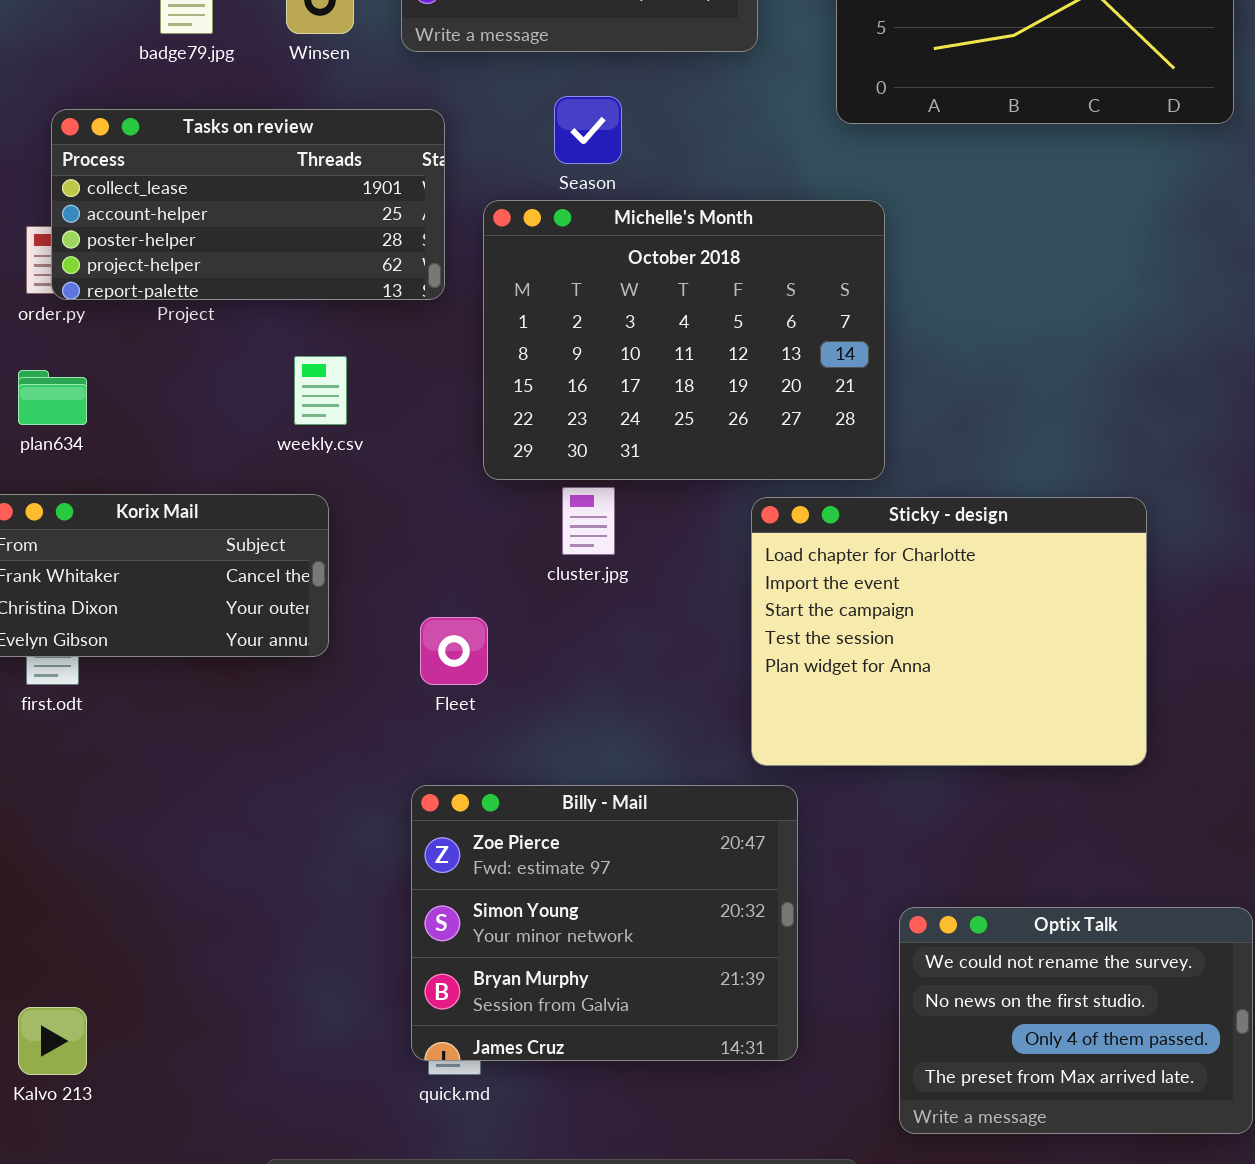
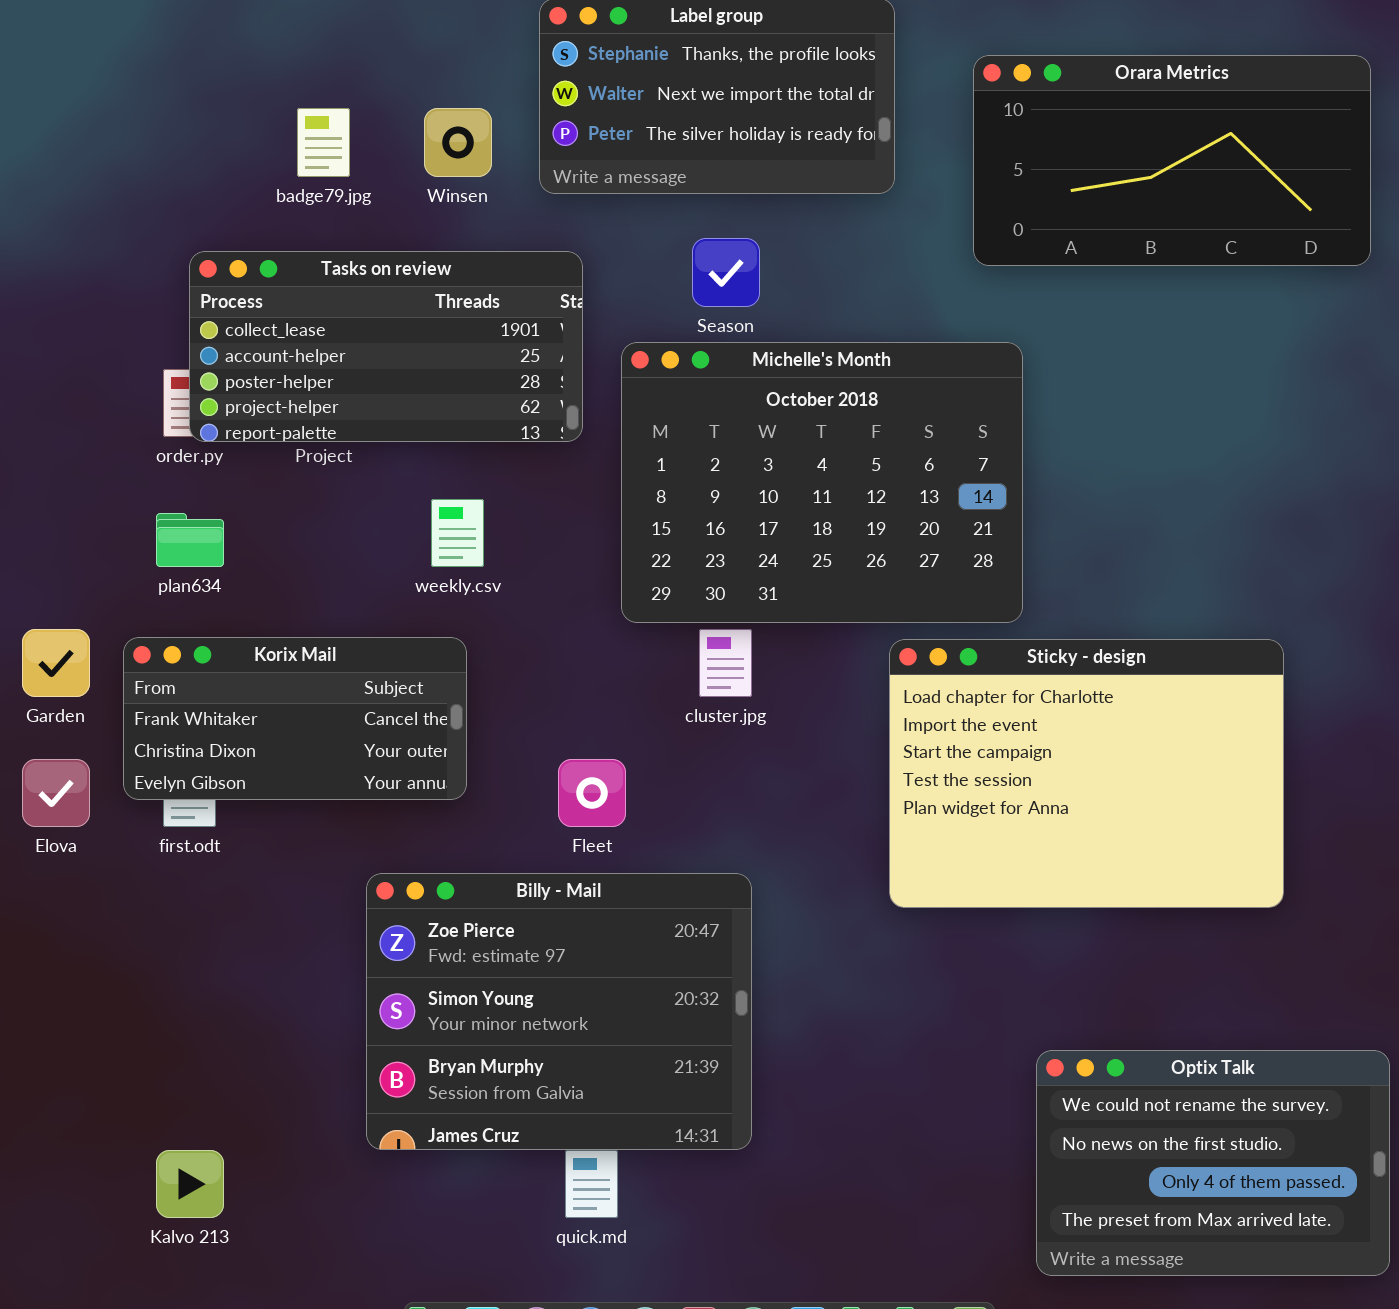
Billy - Mail: [411,785,798,1061] -> [366,873,752,1150], moved

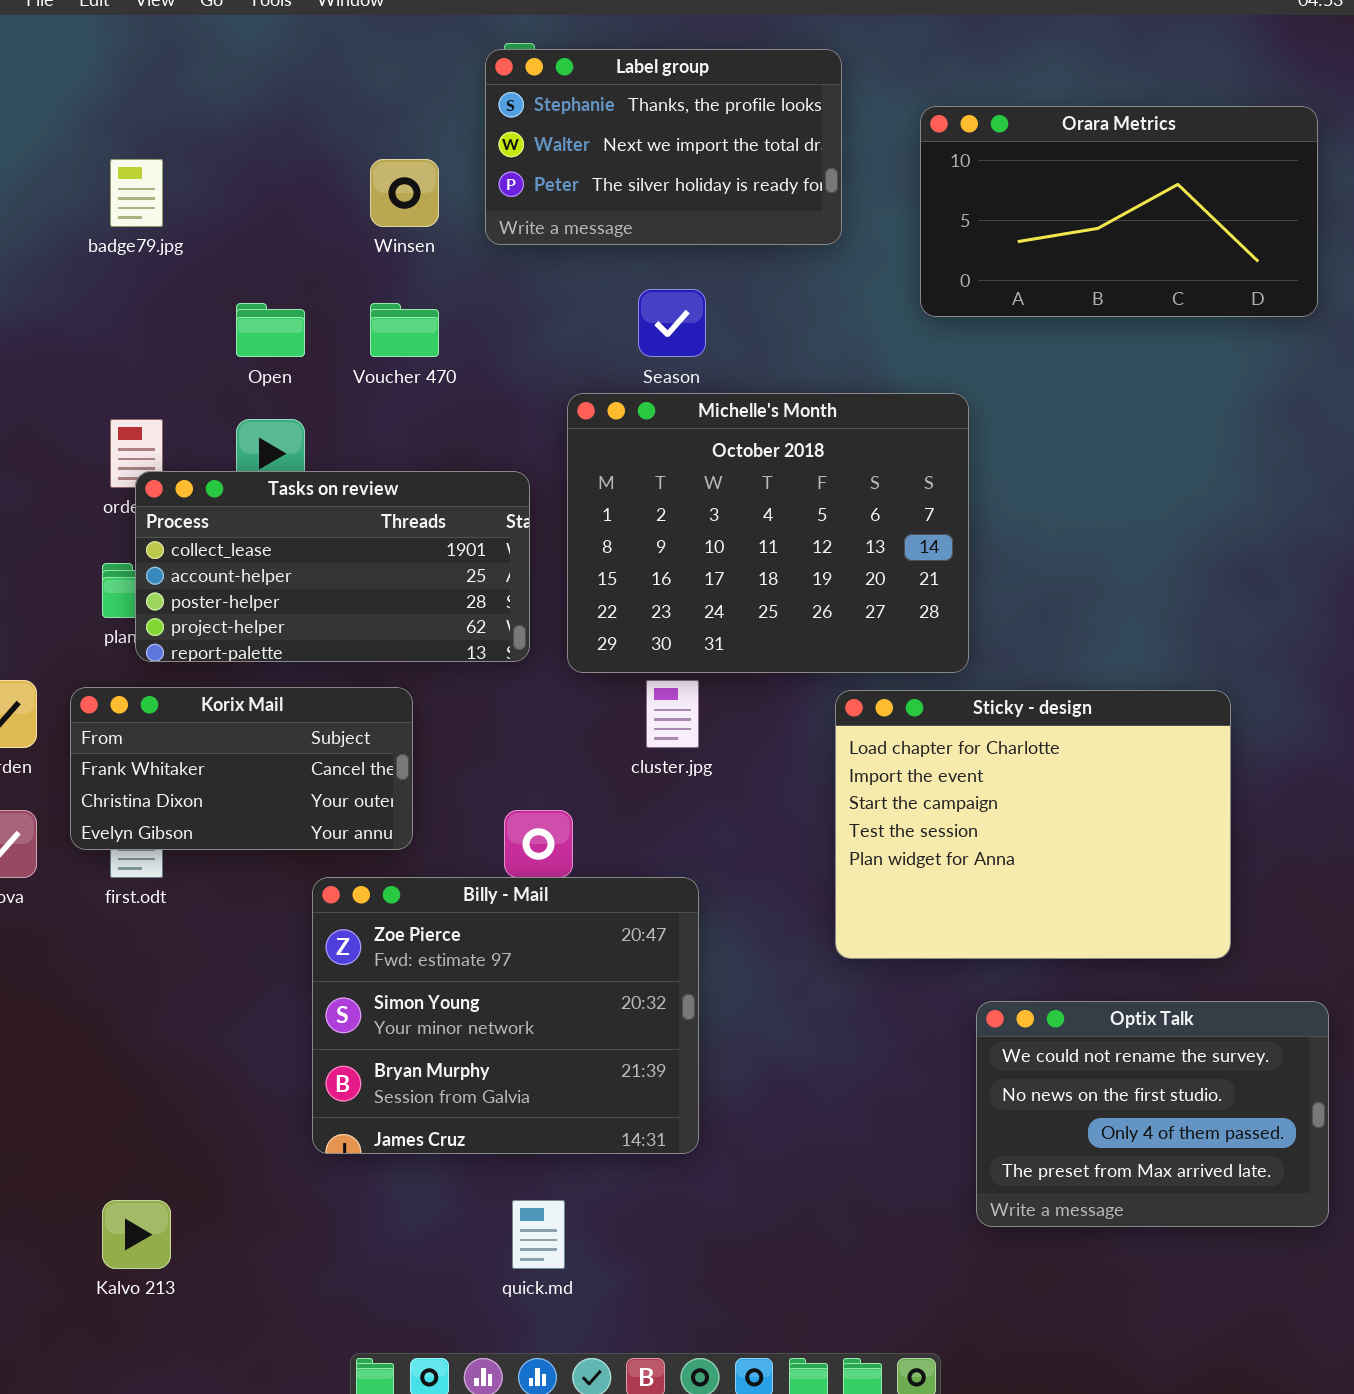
badge79.jpg: [297,108,350,177] -> [110,159,163,227], moved
Tasks on review: [189,251,583,442] -> [135,471,530,662], moved
Billy - Mail: [366,873,752,1150] -> [312,877,699,1154], moved
Optix Talk: [1036,1050,1390,1276] -> [976,1001,1329,1227], moved

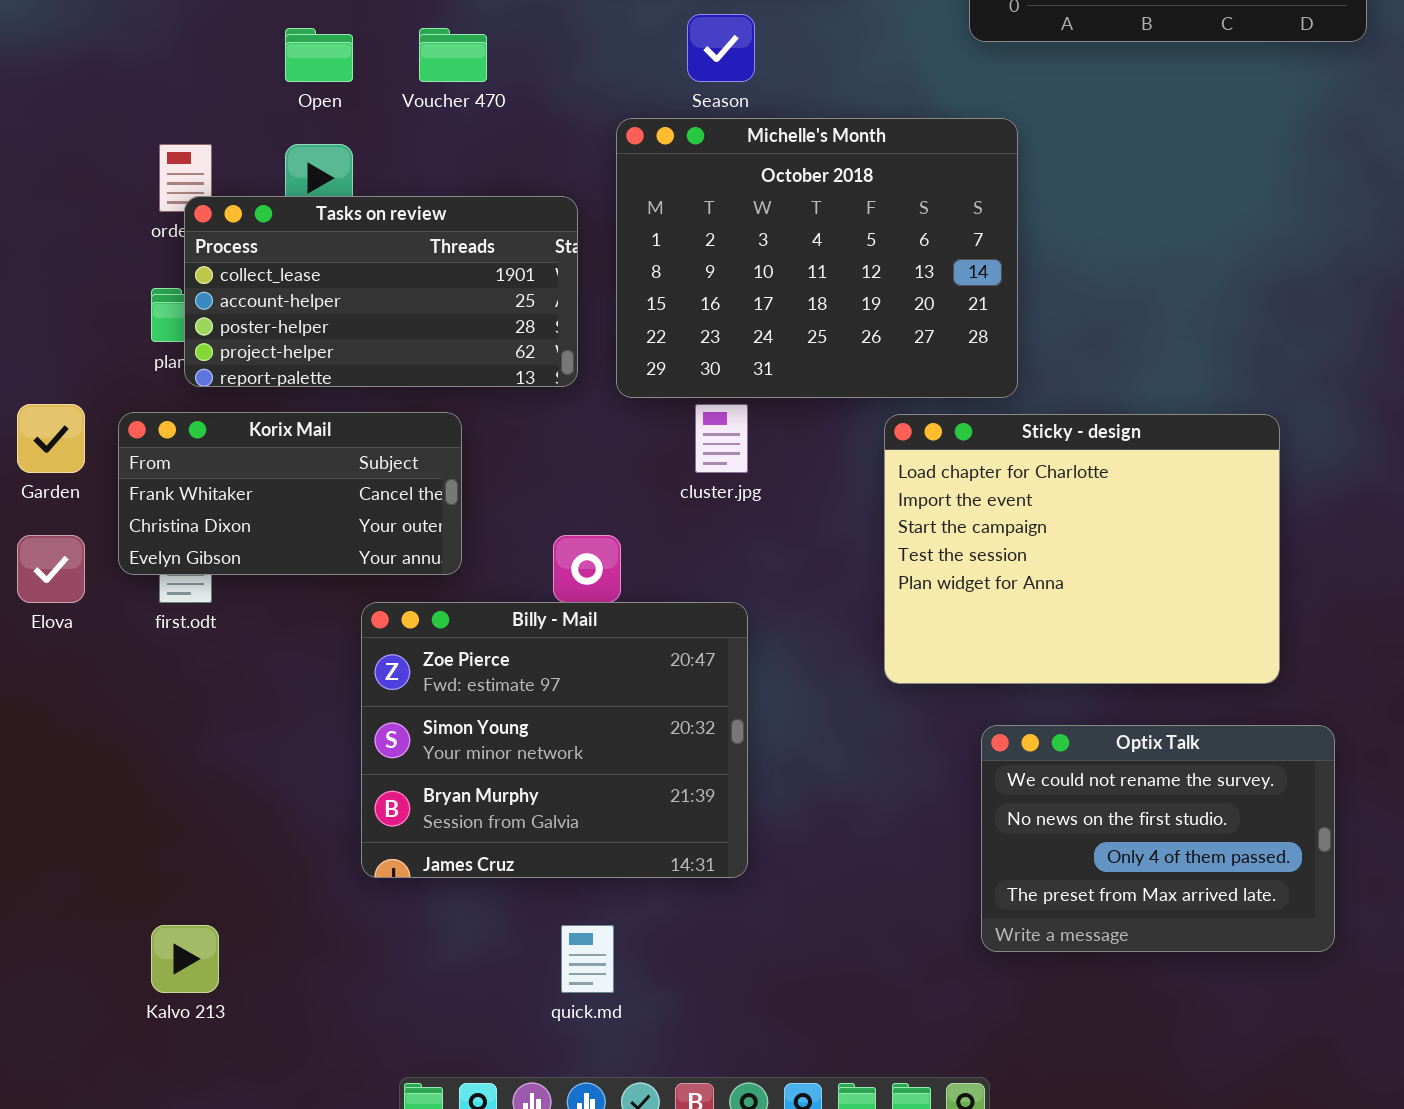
Optix Talk: [976,1001,1329,1227] -> [981,725,1335,952], moved

